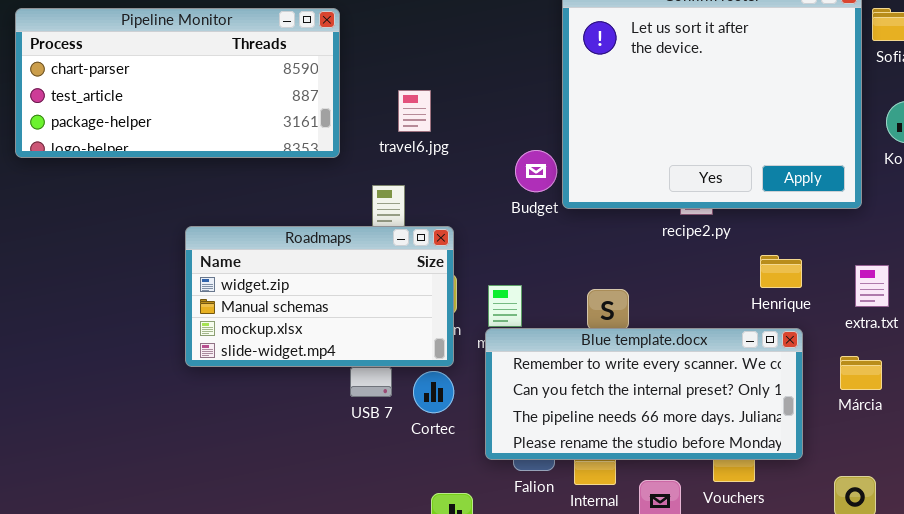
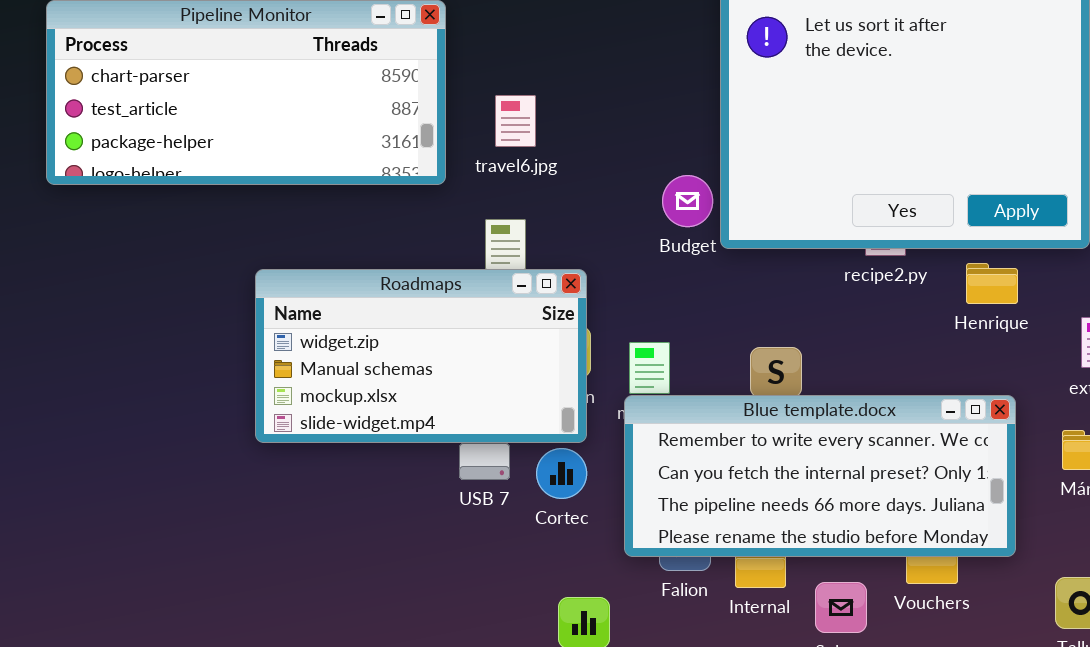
travel6.jpg: [398,90,431,132] -> [495,95,536,147], moved
Henrique: [760,255,802,288] -> [966,263,1018,304], moved

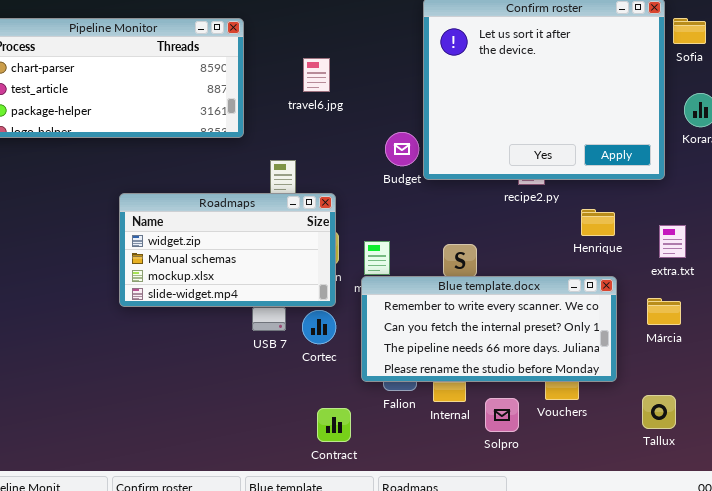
travel6.jpg: [495,95,536,147] -> [303,58,330,92], moved
Henrique: [966,263,1018,304] -> [581,209,615,236], moved

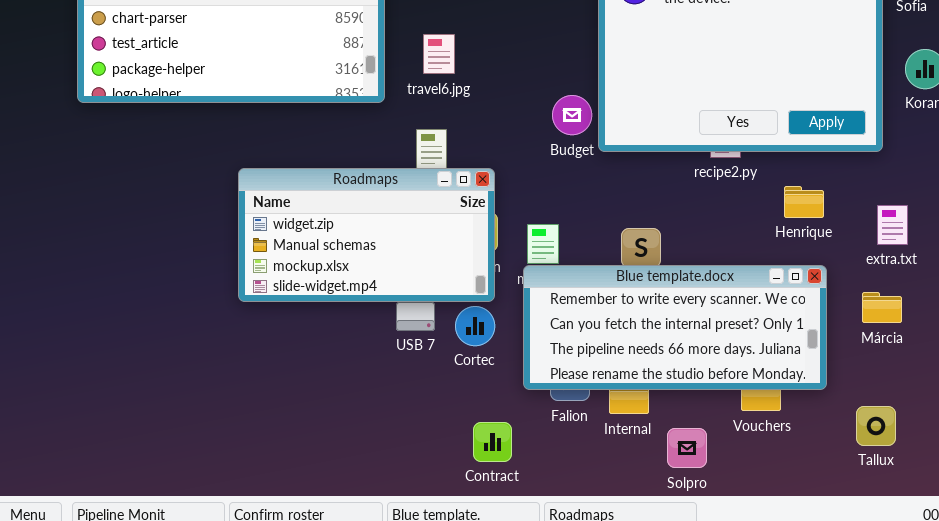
travel6.jpg: [303,58,330,92] -> [423,34,455,74], moved
Solpro: [485,398,519,432] -> [667,428,707,468], moved

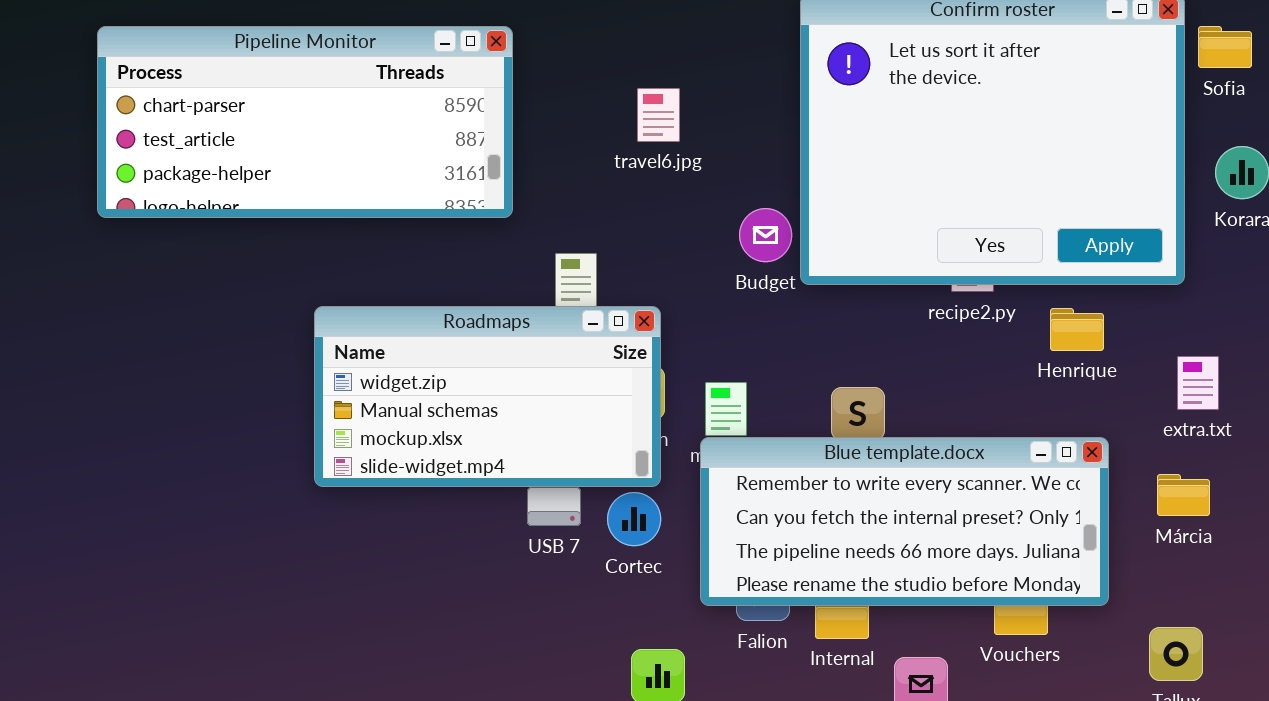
travel6.jpg: [423,34,455,74] -> [637,88,680,142], moved
Henrique: [784,186,824,218] -> [1050,308,1104,351], moved

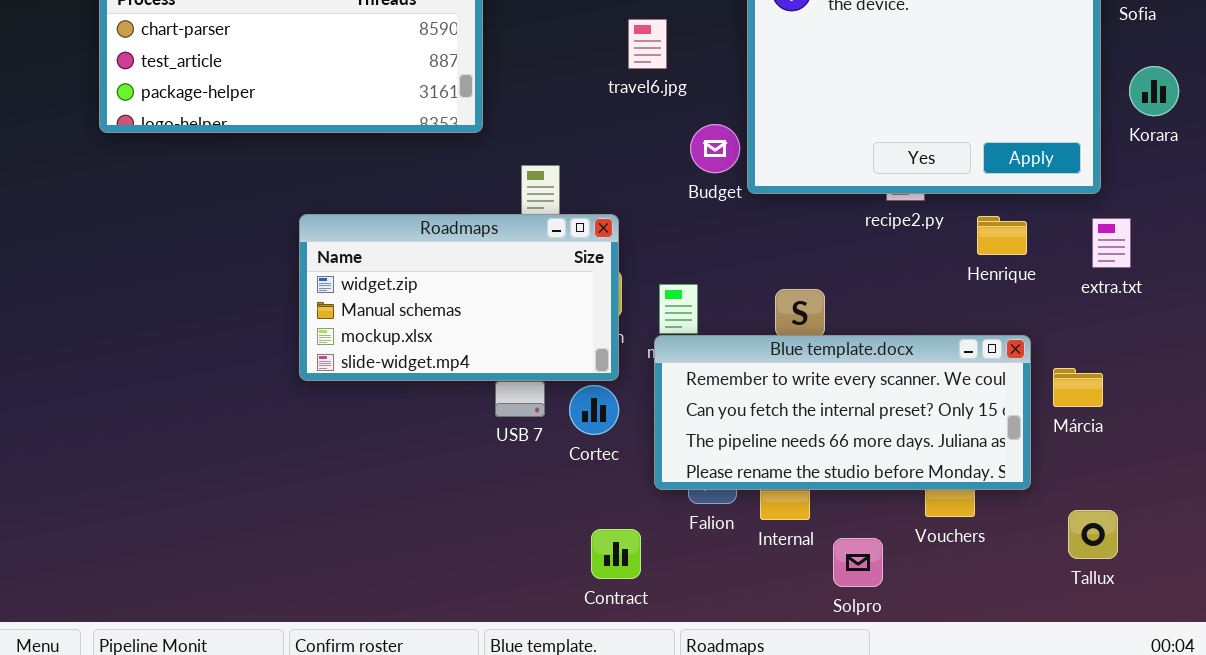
travel6.jpg: [637,88,680,142] -> [628,19,667,69], moved
extra.txt: [1177,356,1219,410] -> [1092,218,1131,268], moved
Márcia: [1157,474,1210,516] -> [1053,368,1103,407], moved

